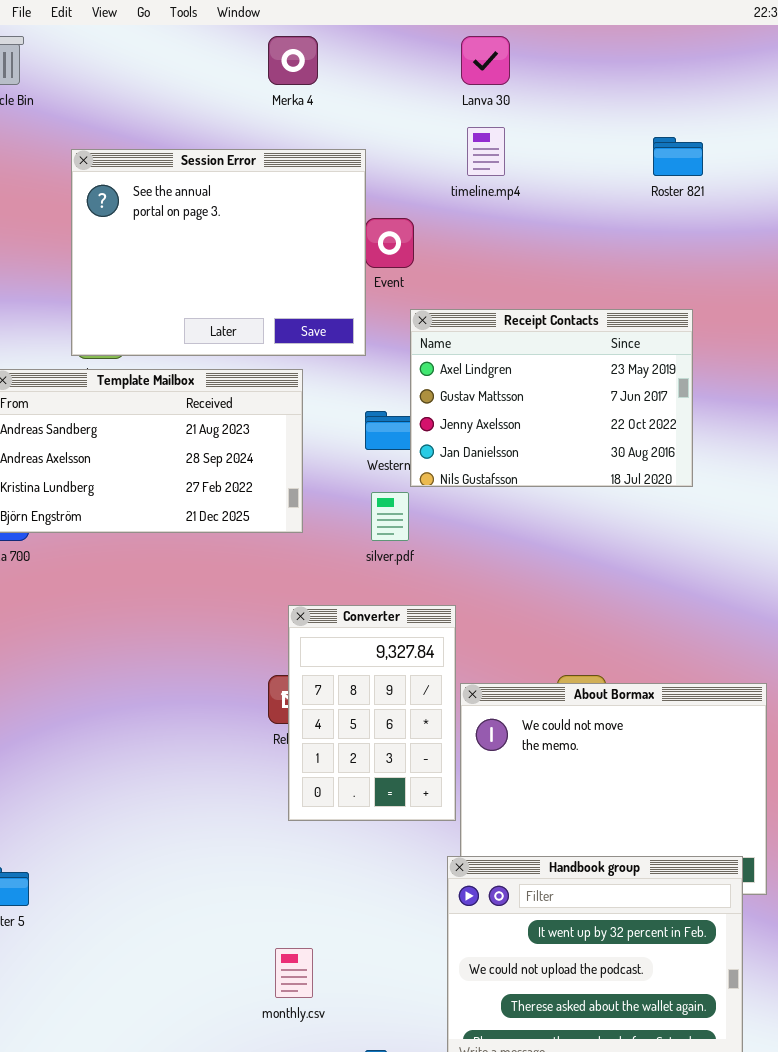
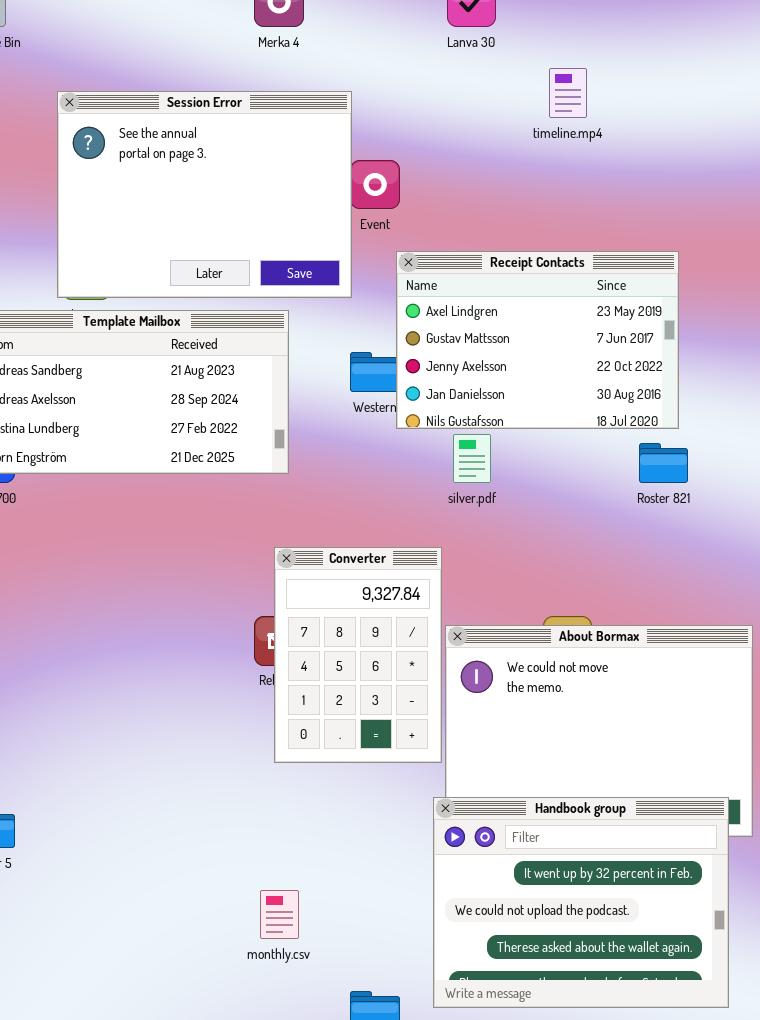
timeline.mp4: [467,127,505,176] -> [549,68,587,118], moved
Roster 821: [653,137,703,176] -> [639,443,688,483], moved
silver.pdf: [371,492,409,541] -> [453,434,491,483], moved

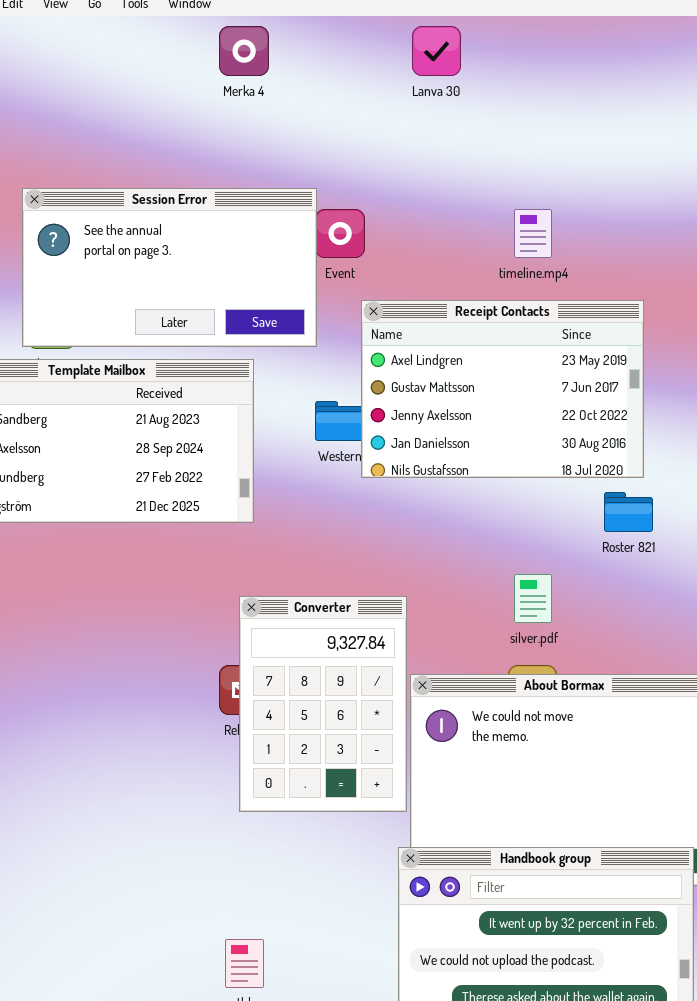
timeline.mp4: [549,68,587,118] -> [514,209,552,258], moved
Session Error: [57,91,352,298] -> [22,188,317,347], resized
silver.pdf: [453,434,491,483] -> [514,574,552,623], moved

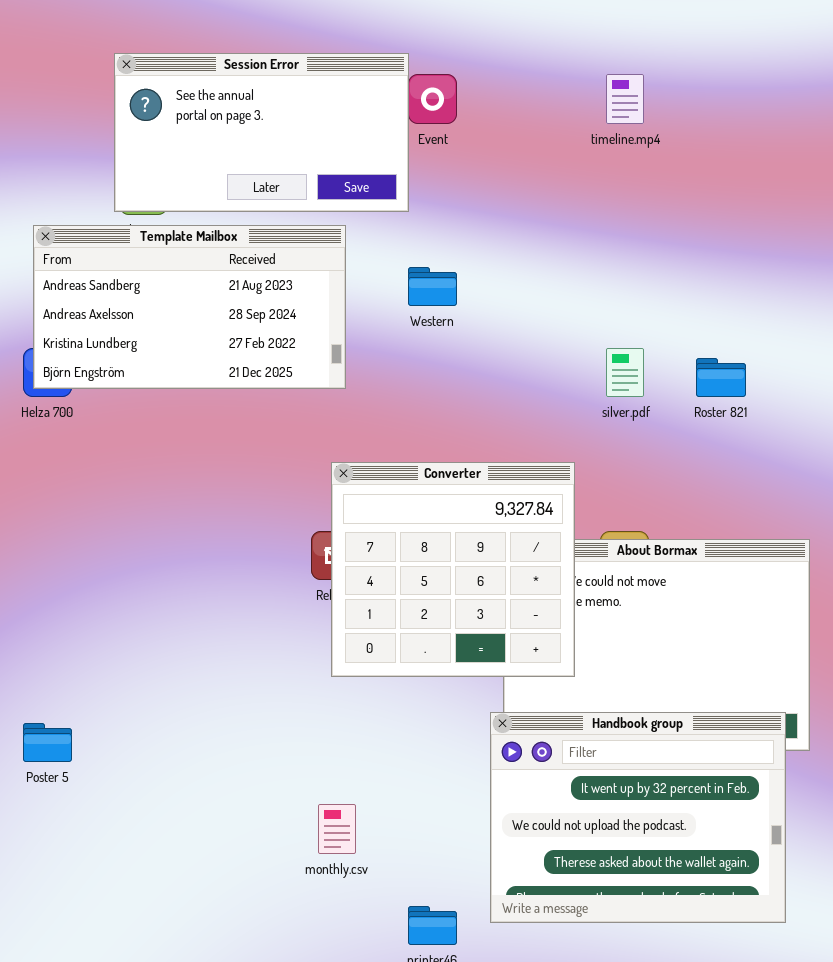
Receipt Contacts: [361,300,644,478] -> none, closed
silver.pdf: [514,574,552,623] -> [606,348,644,397], moved
Converter: [239,596,407,812] -> [331,462,575,677], resized

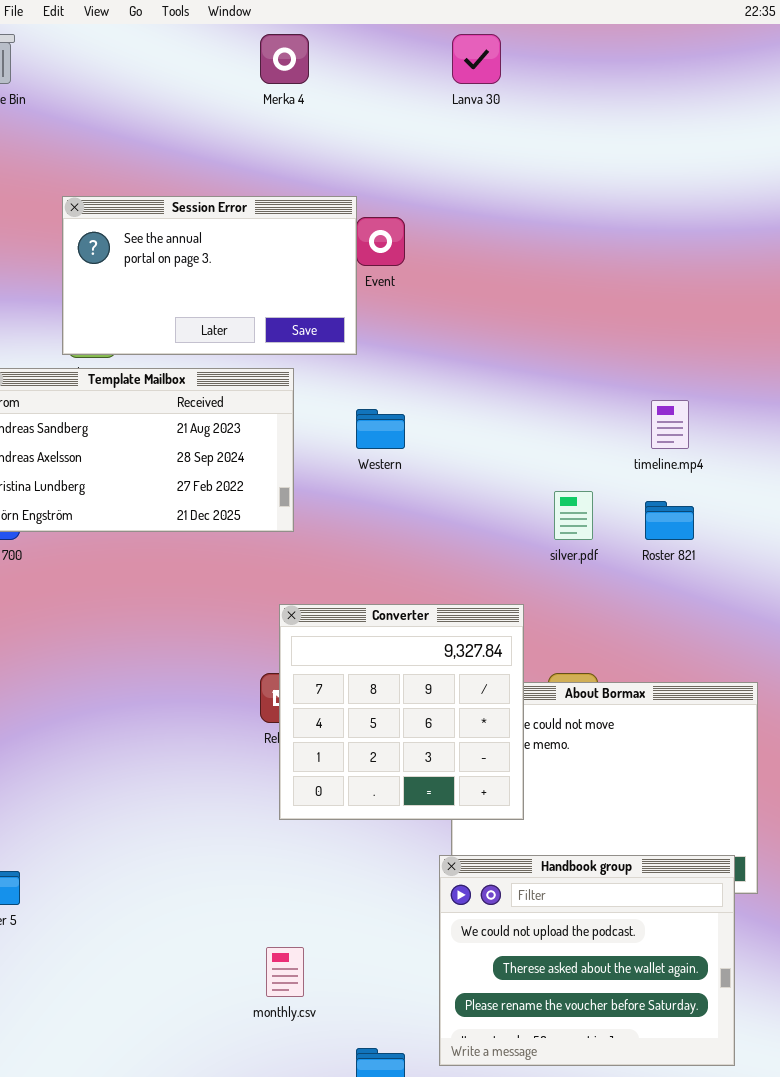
timeline.mp4: [606,74,644,124] -> [651,400,689,449], moved
Handbook group: [490,712,786,923] -> [439,855,735,1066], scrolled down 1 row

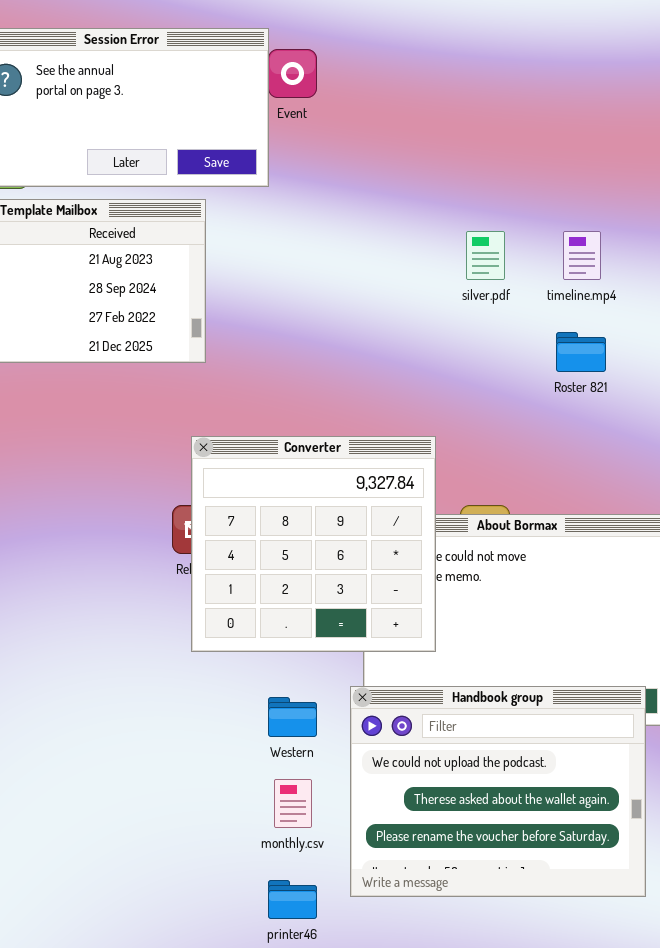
Western: [356,409,405,449] -> [268,697,317,737], moved
silver.pdf: [554,491,593,540] -> [466,231,505,280], moved
monthly.csv: [266,947,304,997] -> [274,779,312,828], moved

